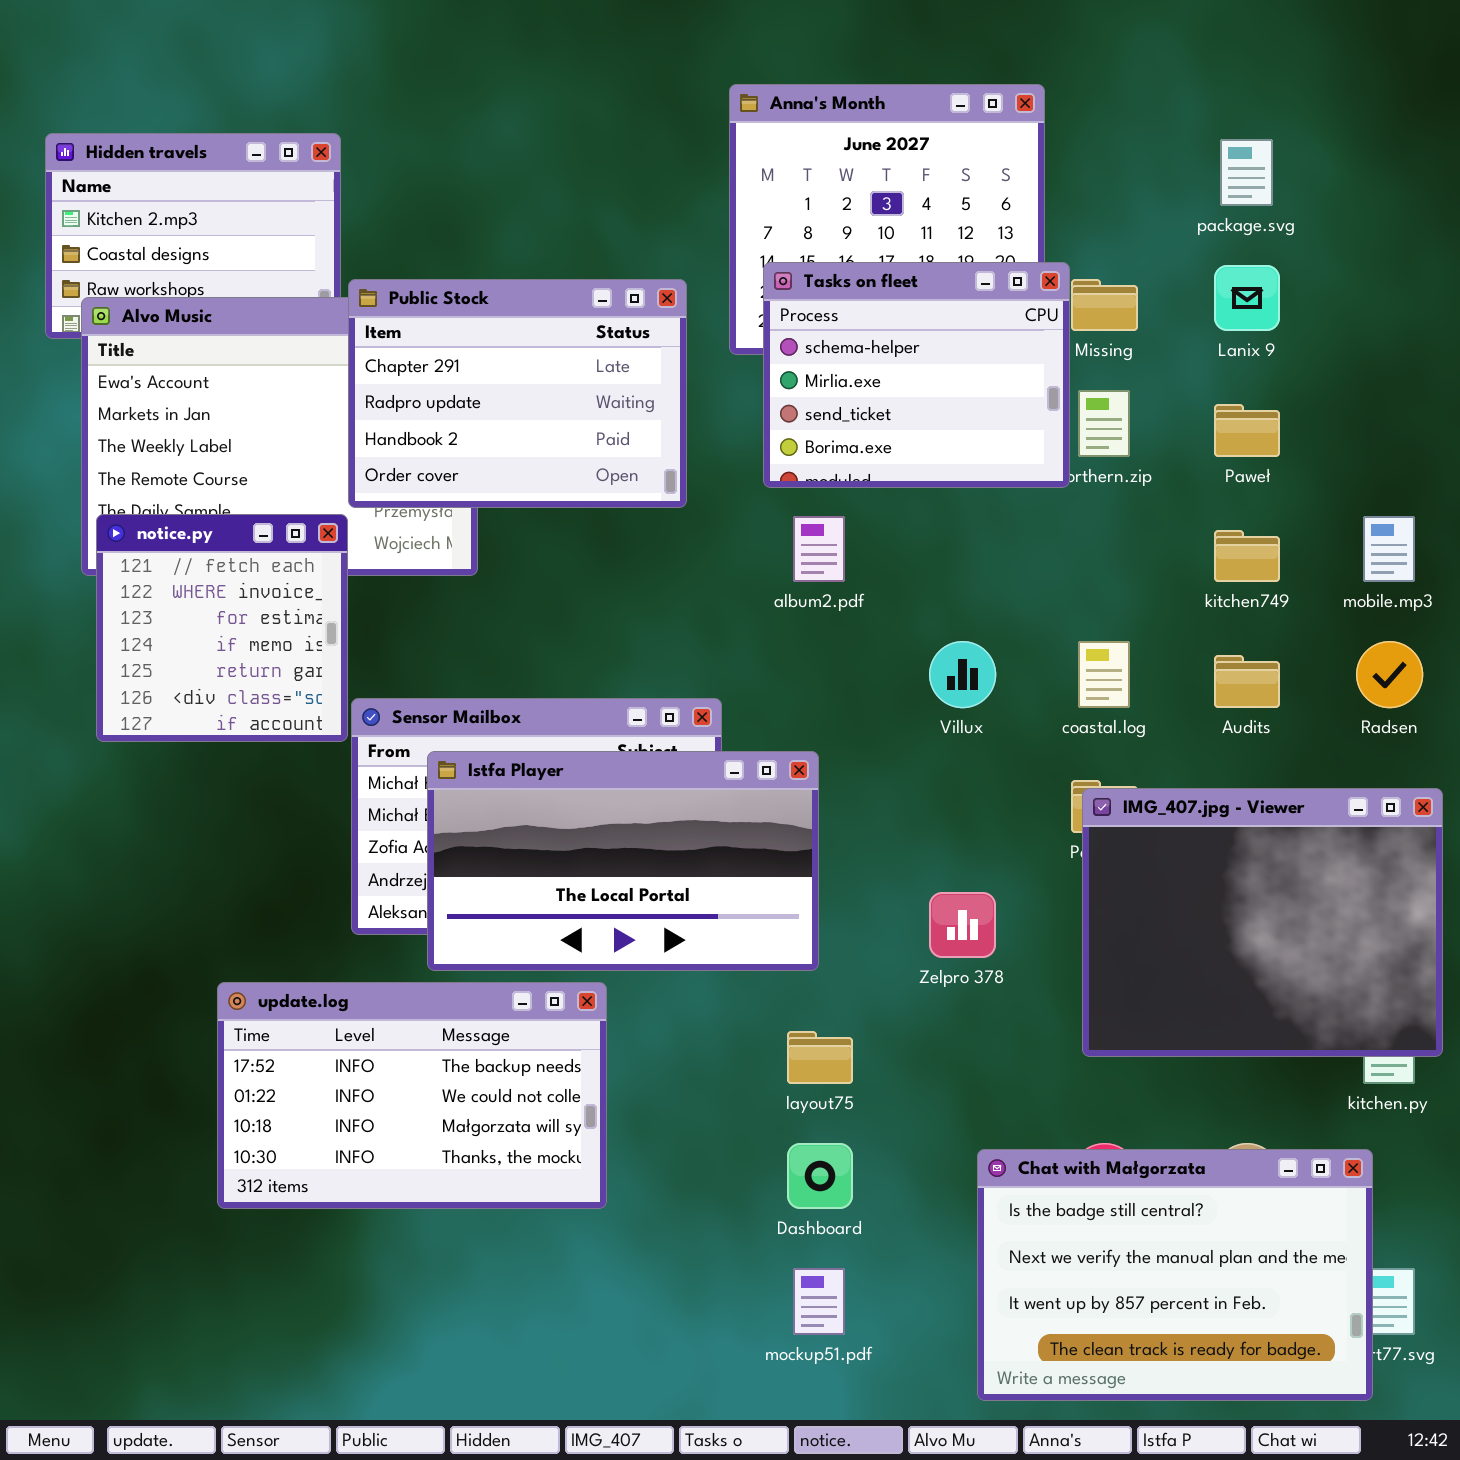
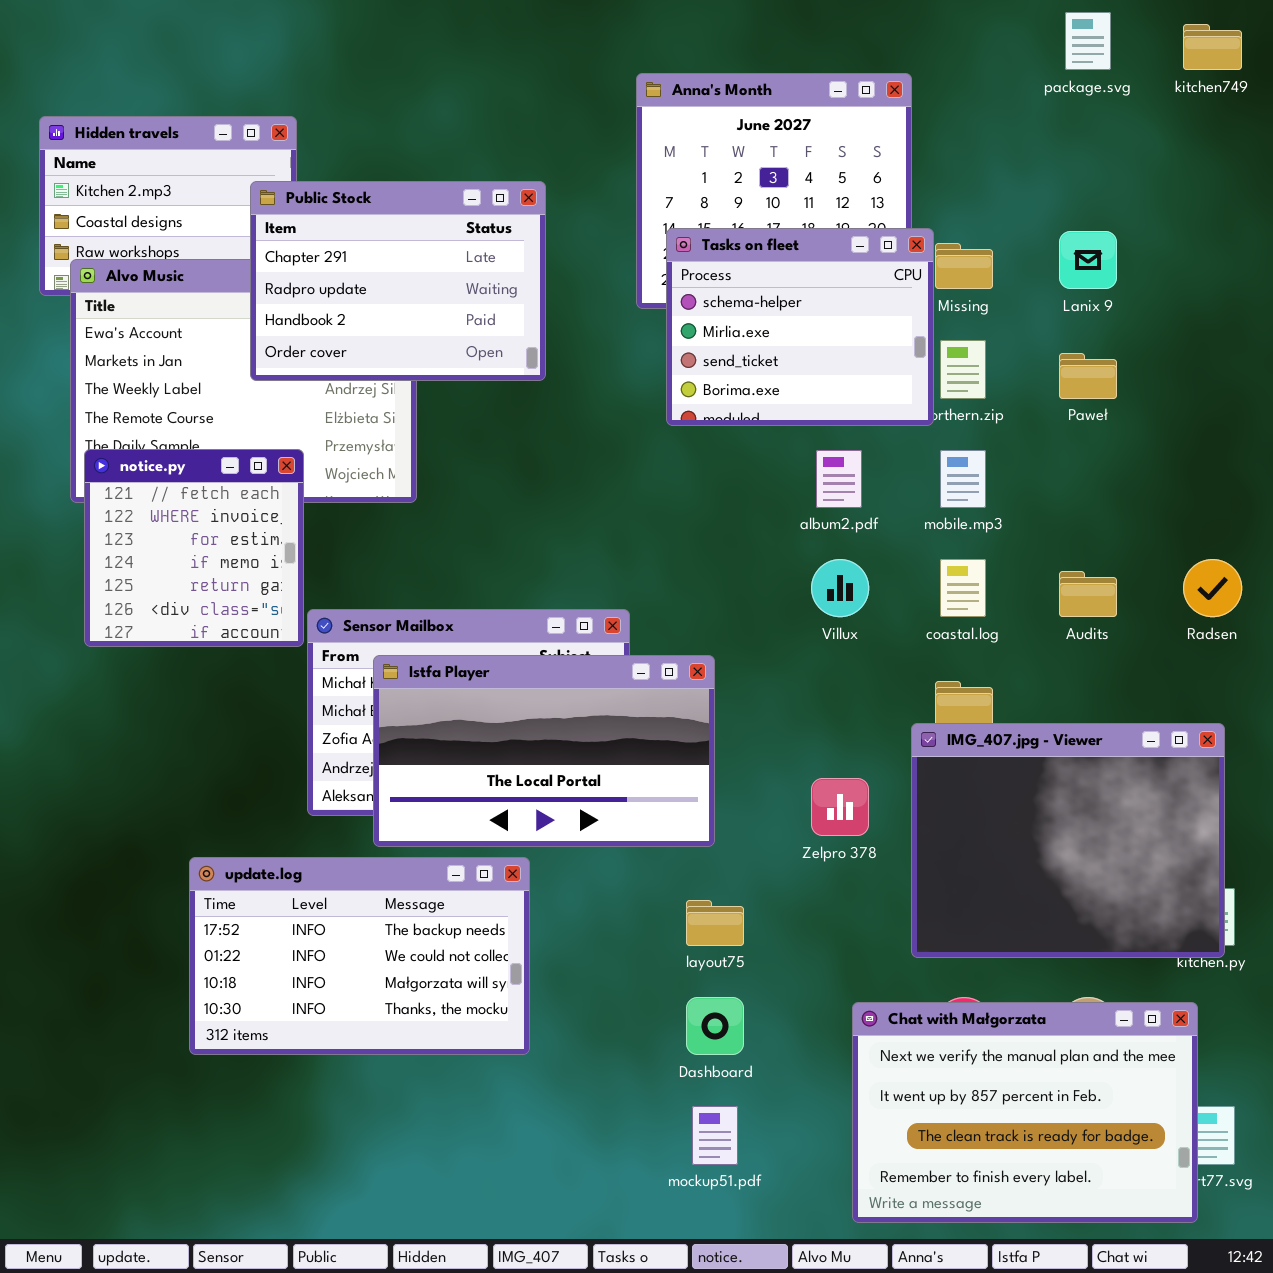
package.svg: [1220,139,1273,206] -> [1065,12,1111,70], moved
Public Stock: [348,279,687,508] -> [250,181,546,381], moved
album2.pdf: [793,516,845,582] -> [816,450,862,508], moved
mobile.mp3: [1363,516,1415,582] -> [940,450,986,508], moved
kitchen749: [1214,530,1280,582] -> [1183,24,1242,70], moved
IMG_407.jpg - Viewer: [1082,788,1443,1057] -> [911,723,1225,958], moved
Chat with Małgorzata: [977,1149,1373,1401] -> [852,1002,1198,1223], scrolled down 1 row

